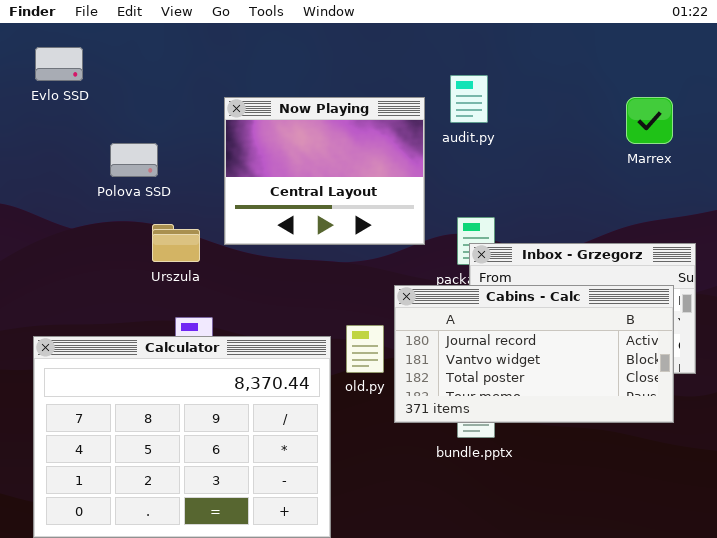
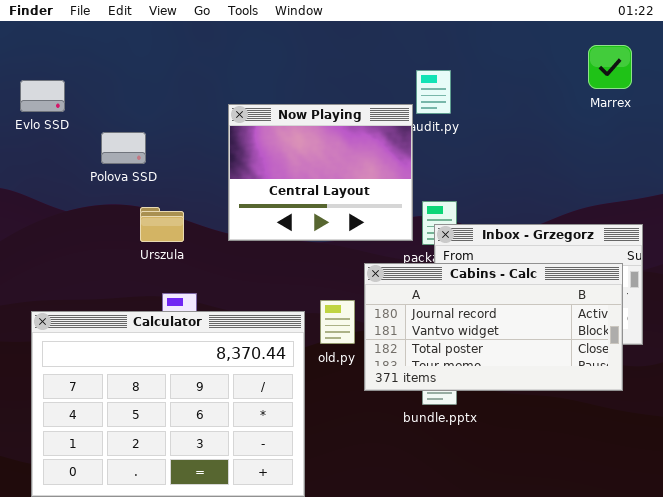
Evlo SSD: [35,47,83,81] -> [20,80,65,112], moved
Now Playing: [224,97,425,245] -> [228,104,413,241], moved
Marrex: [626,97,673,144] -> [588,45,632,89], moved

